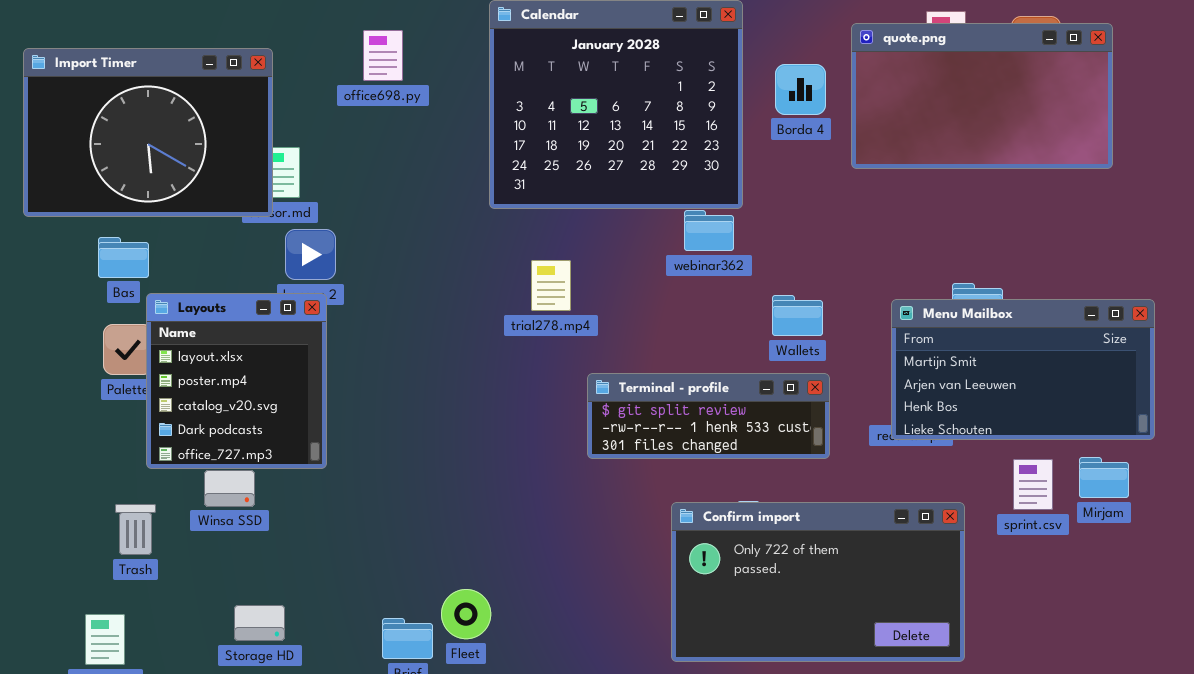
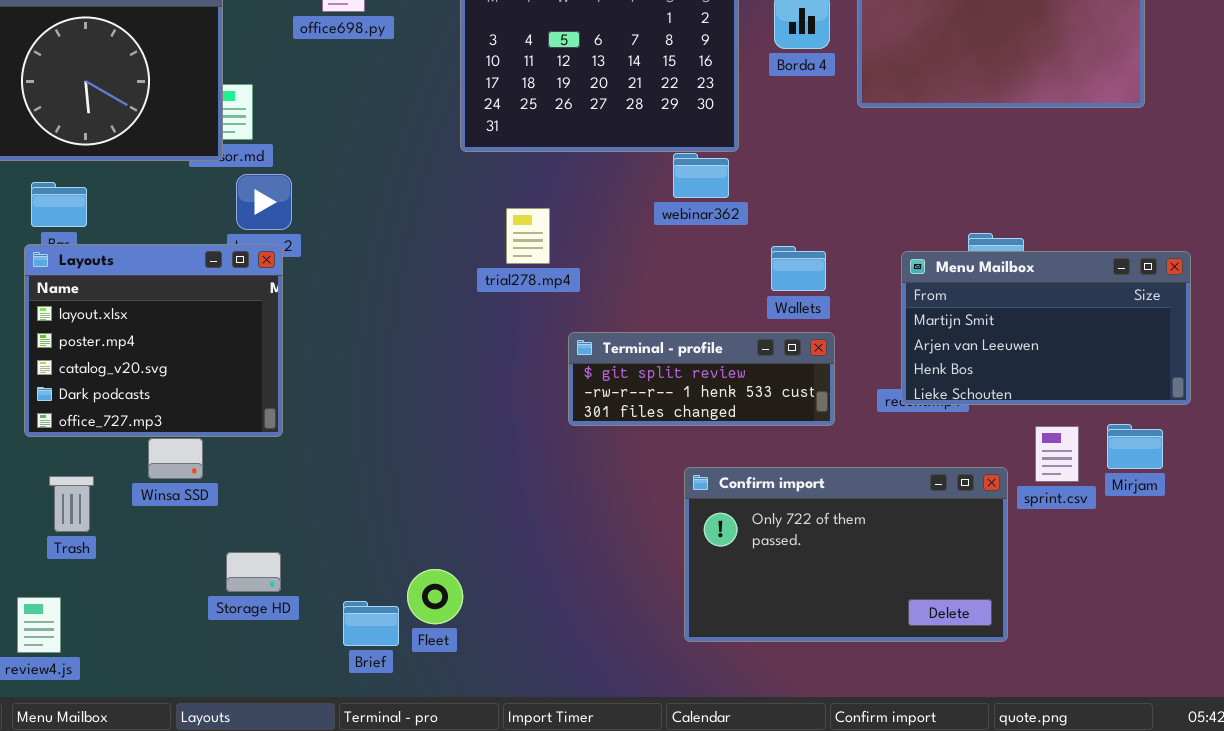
Layouts: [146,293,327,469] -> [24,244,283,437], resized
Confirm import: [671,502,965,662] -> [684,467,1008,642], moved
Storage HD: [234,605,285,641] -> [226,552,281,592], moved

